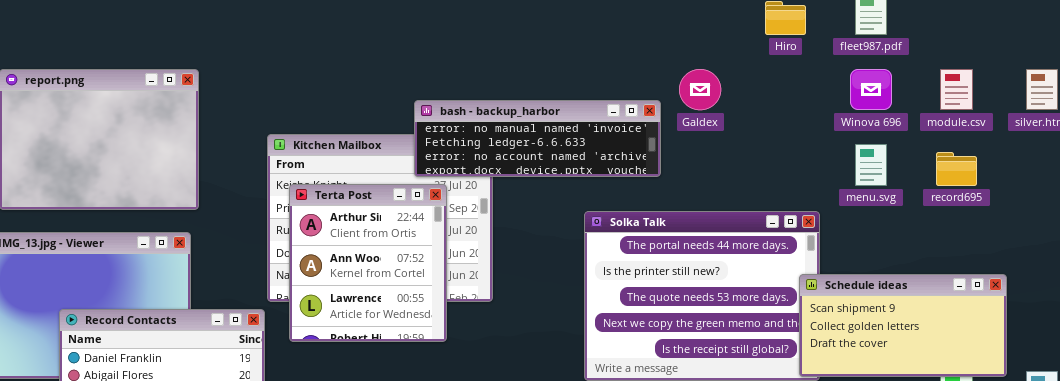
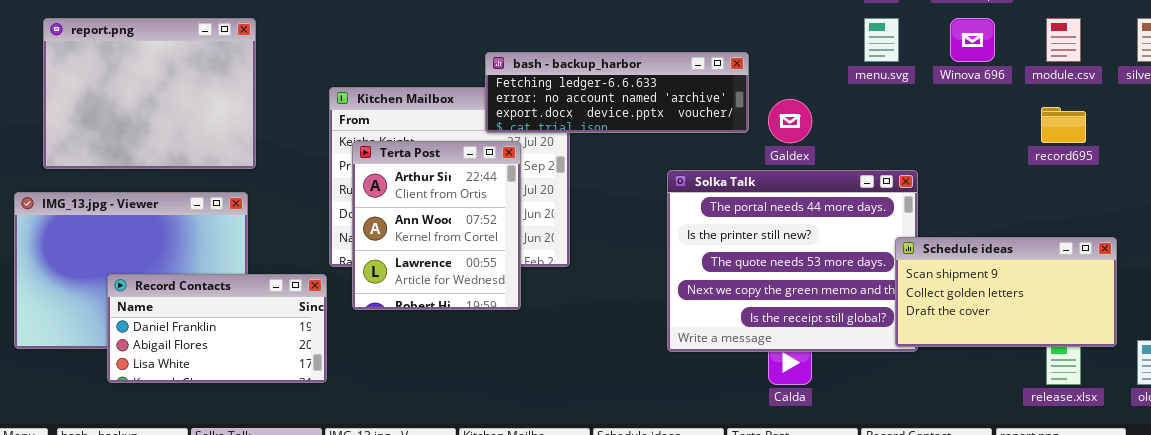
Galdex: [679,69,721,110] -> [768,99,812,143], moved
bash - backup_harbor: [414,100,661,177] -> [485,52,749,133], scrolled down 1 row
menu.svg: [855,144,887,186] -> [864,18,899,62], moved

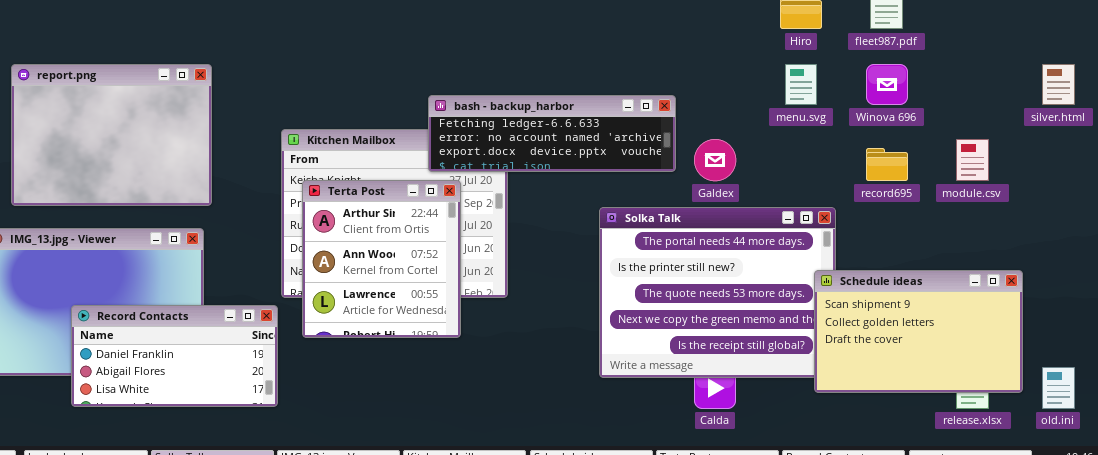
module.csv: [1046,18,1081,62] -> [956,139,989,181], moved
record695: [1041,107,1086,143] -> [866,148,908,181], moved
Schedule ideas: [895,237,1117,347] -> [814,270,1023,393], resized

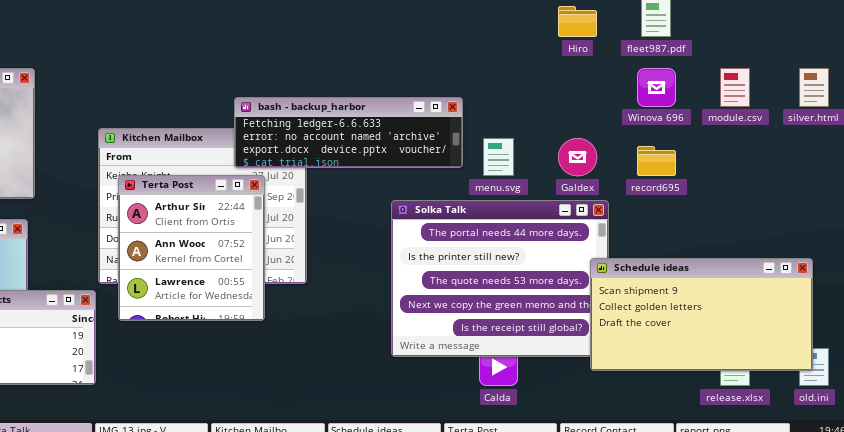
menu.svg: [785,64,817,105] -> [483,138,514,176], moved
Galdex: [694,139,736,181] -> [558,138,597,176], moved
module.csv: [956,139,989,181] -> [720,68,750,107], moved
Schedule ideas: [814,270,1023,393] -> [590,258,813,371], resized

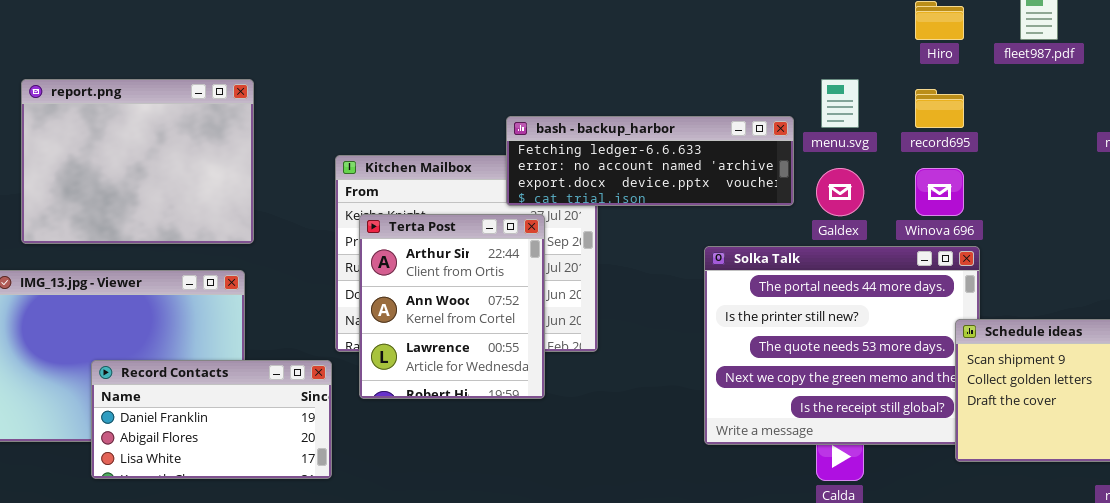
Winova 696: [637,68,676,107] -> [915,168,964,216], moved
menu.svg: [483,138,514,176] -> [821,79,859,128], moved
Galdex: [558,138,597,176] -> [816,168,864,216], moved
record695: [637,146,676,176] -> [915,89,964,128], moved

